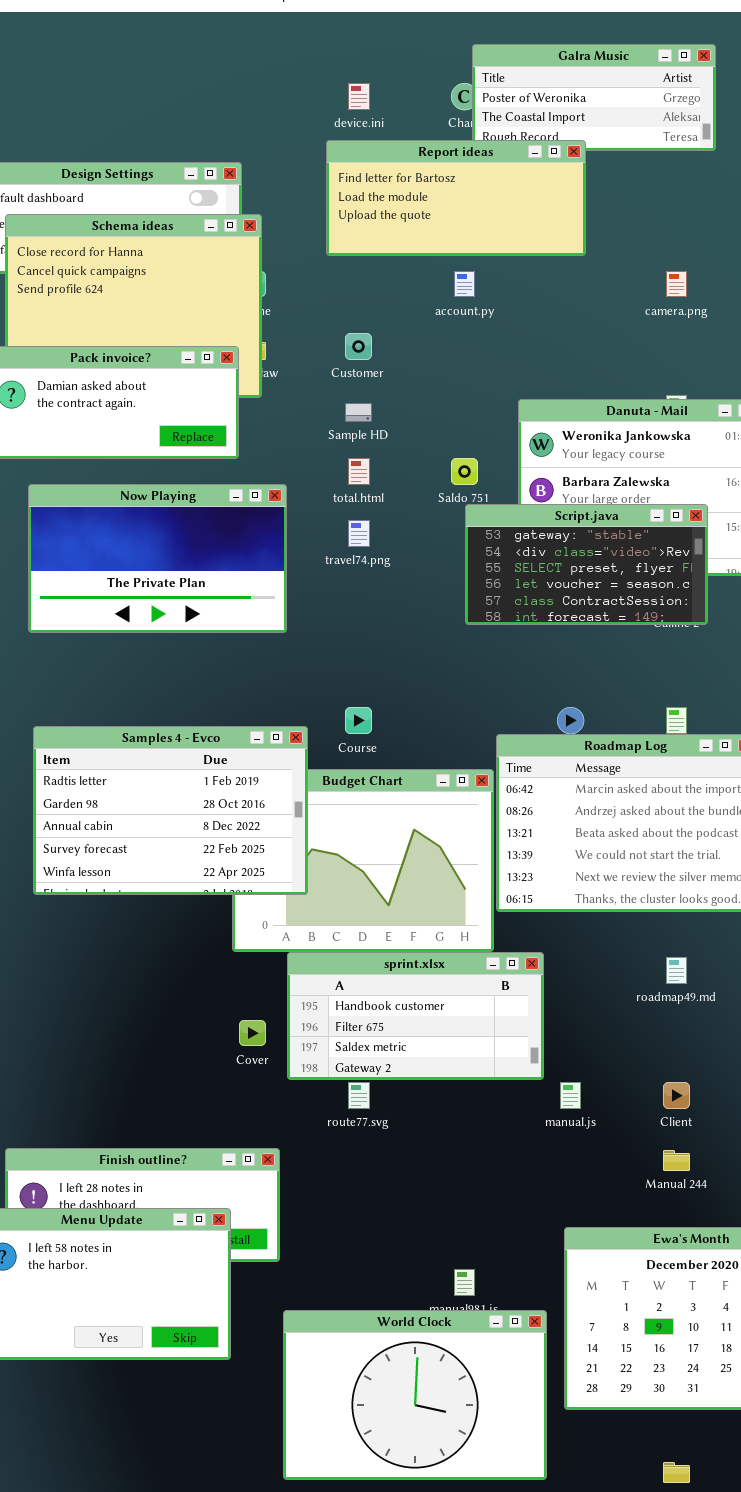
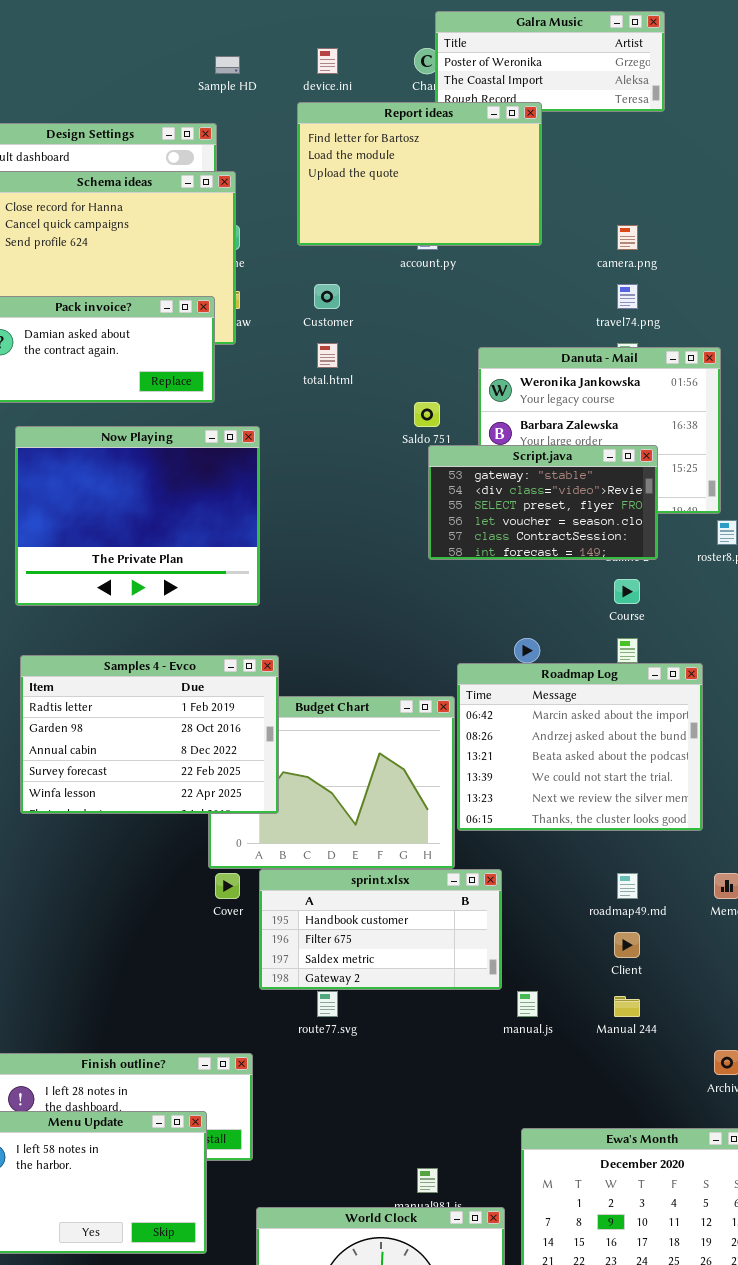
Report ideas: [326,140,586,256] -> [297,102,542,246], resized
Sample HD: [345,403,372,422] -> [215,56,240,74], moved
total.html: [348,458,370,485] -> [317,343,338,368], moved
Now Playing: [28,484,287,633] -> [15,426,260,606], resized
travel74.png: [348,520,370,547] -> [617,284,638,309], moved
Course: [345,707,372,734] -> [614,579,640,604], moved
Cover: [239,1020,266,1046] -> [215,873,240,899], moved
Client: [663,1082,690,1109] -> [614,932,640,958], moved
Manual 244: [663,1150,690,1171] -> [614,996,640,1017], moved

